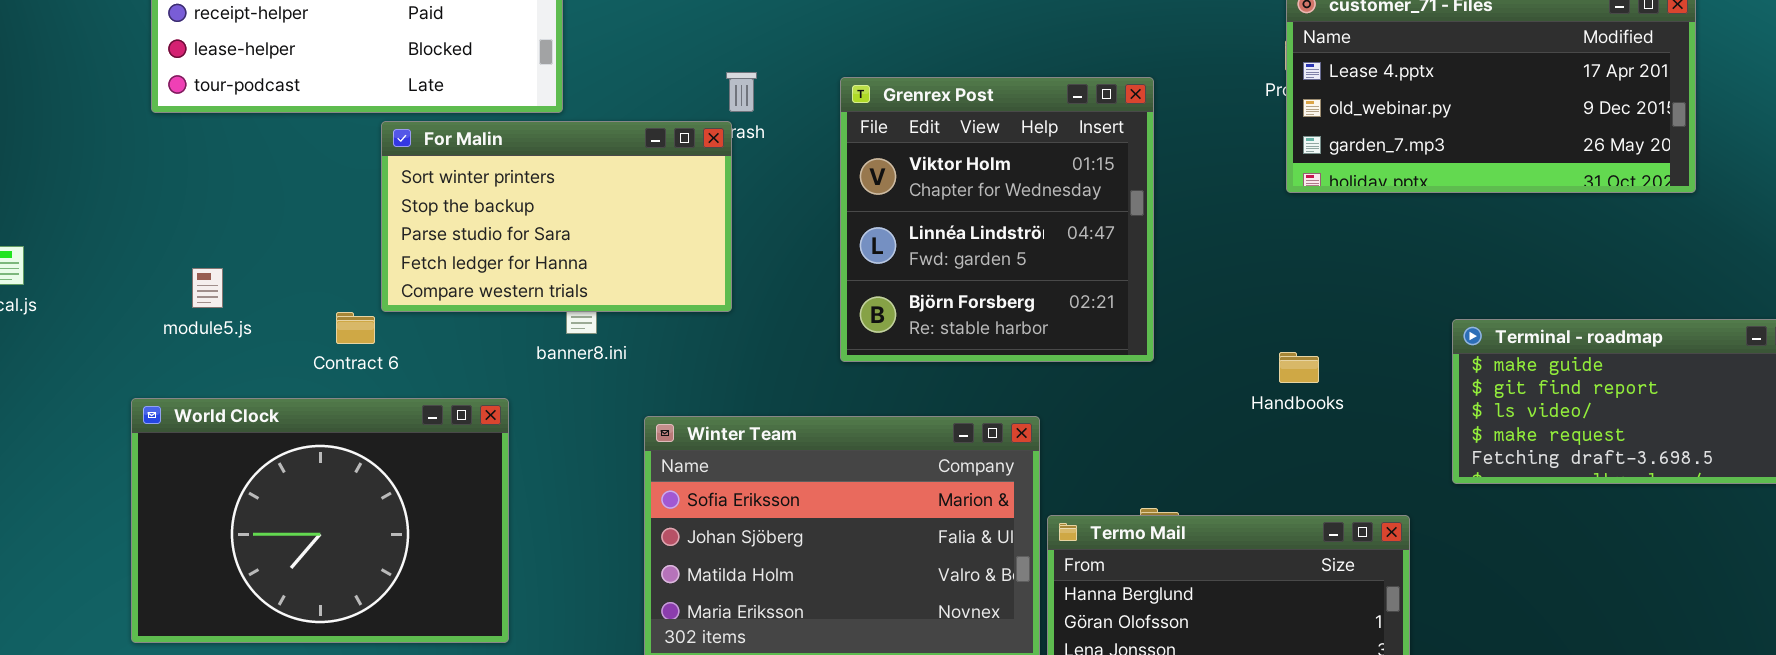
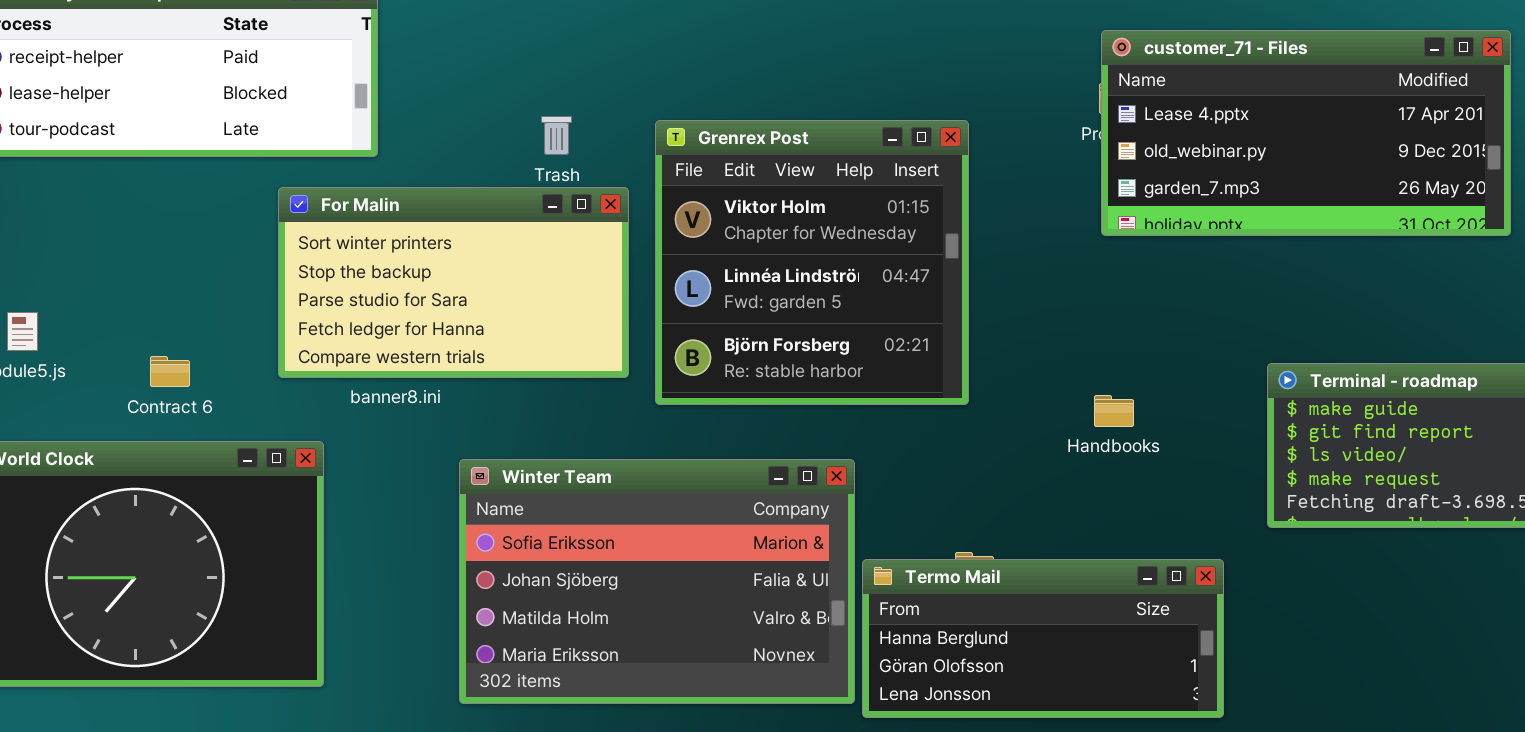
For Malin: [381,121,732,312] -> [278,187,629,378], moved

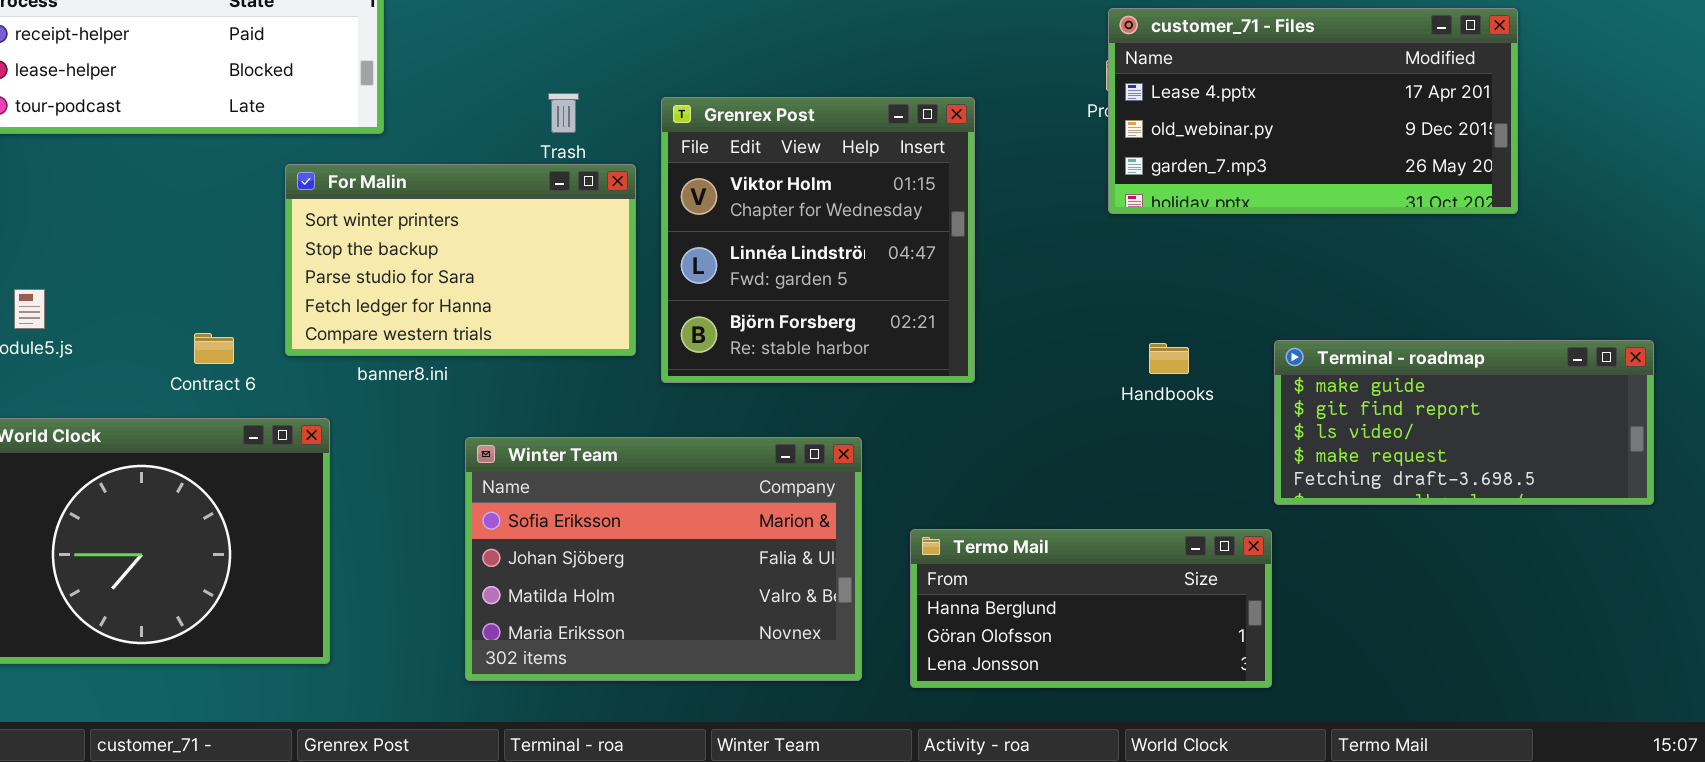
Contract 6: [150,356,190,387] -> [194,333,234,364], moved
Handbooks: [1094,395,1134,427] -> [1149,343,1189,374], moved
Termo Mail: [862,559,1224,718] -> [910,529,1272,688], moved

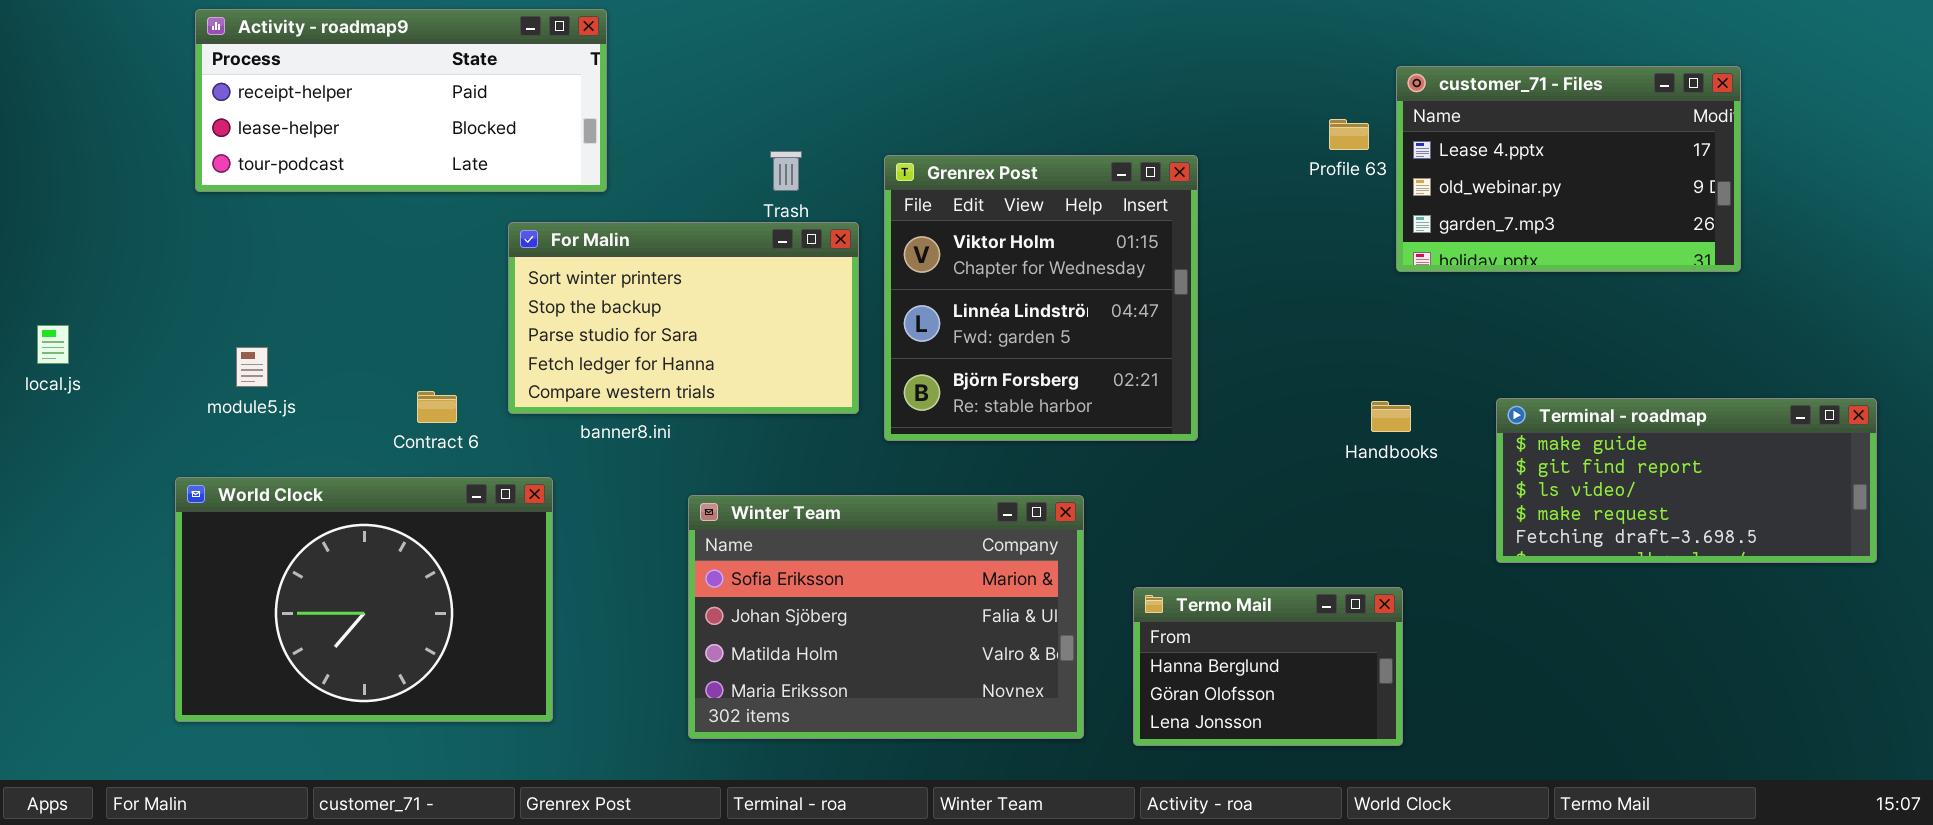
customer_71 - Files: [1108,8,1518,214] -> [1396,66,1741,272], resized
Termo Mail: [910,529,1272,688] -> [1133,587,1403,746], resized

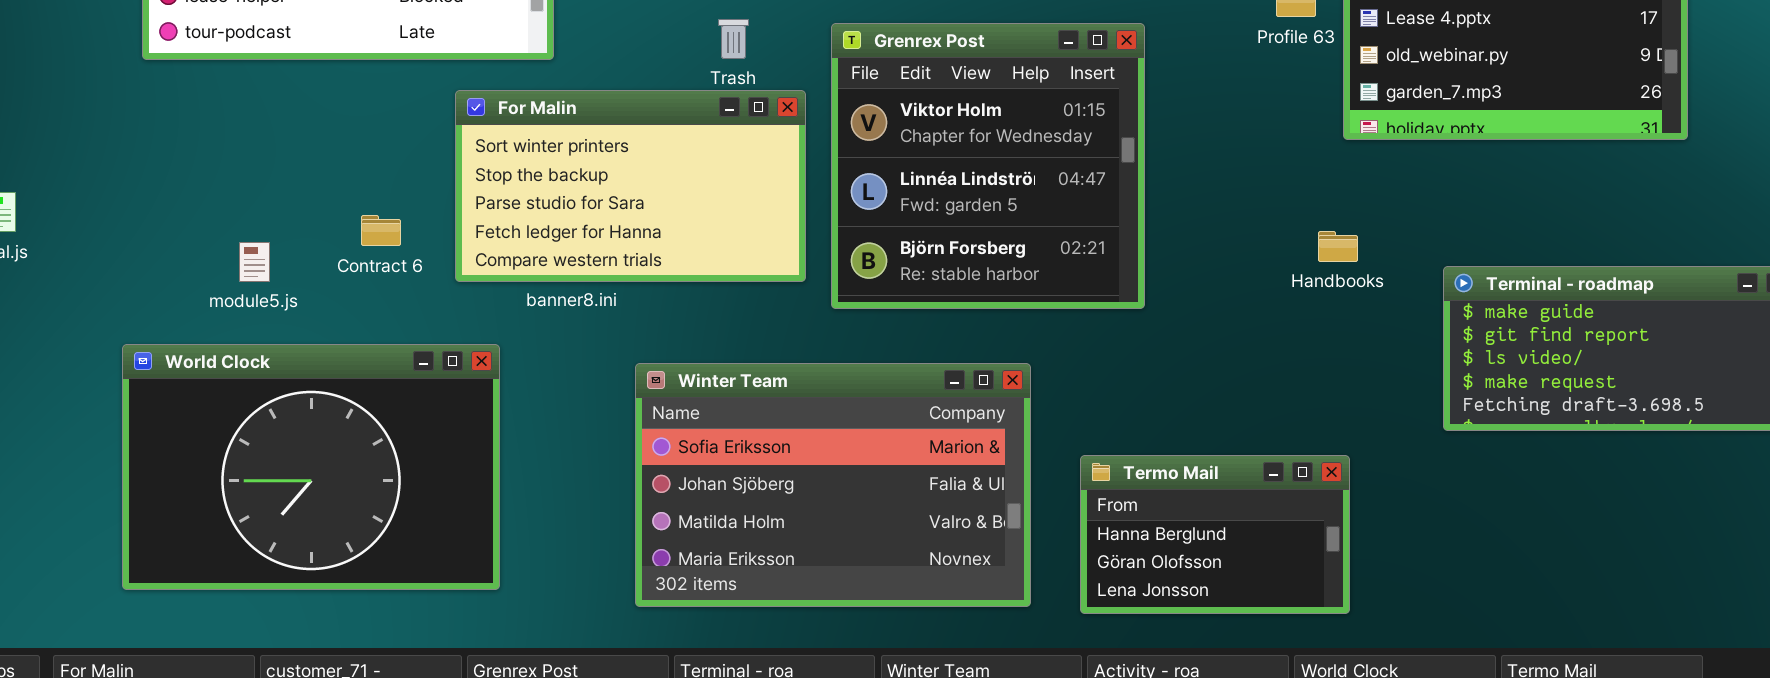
module5.js: [236,347,268,387] -> [239,242,270,282], moved
Contract 6: [417,391,457,423] -> [361,215,401,246], moved
Handbooks: [1371,401,1411,432] -> [1318,231,1358,262], moved

